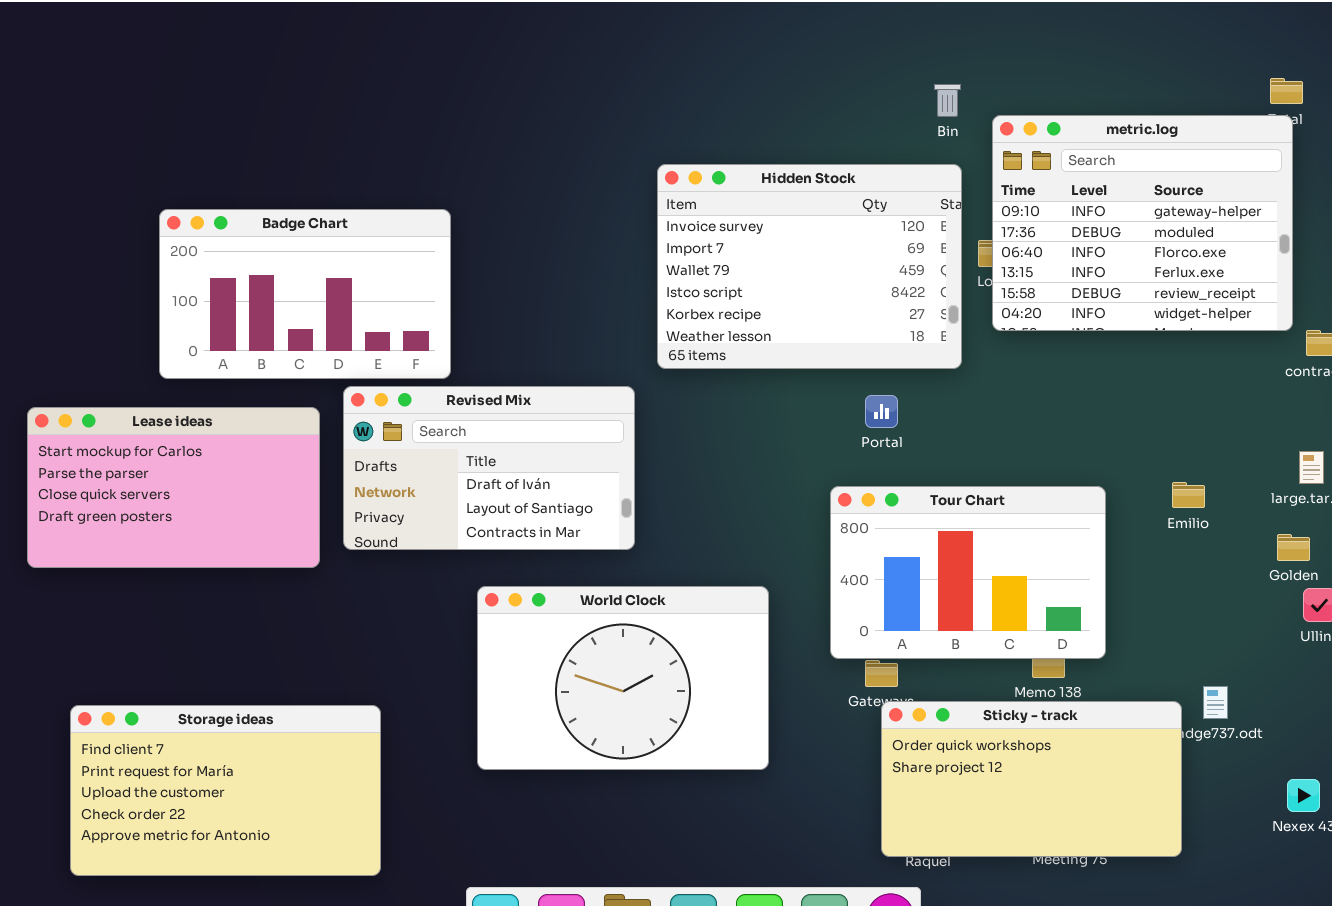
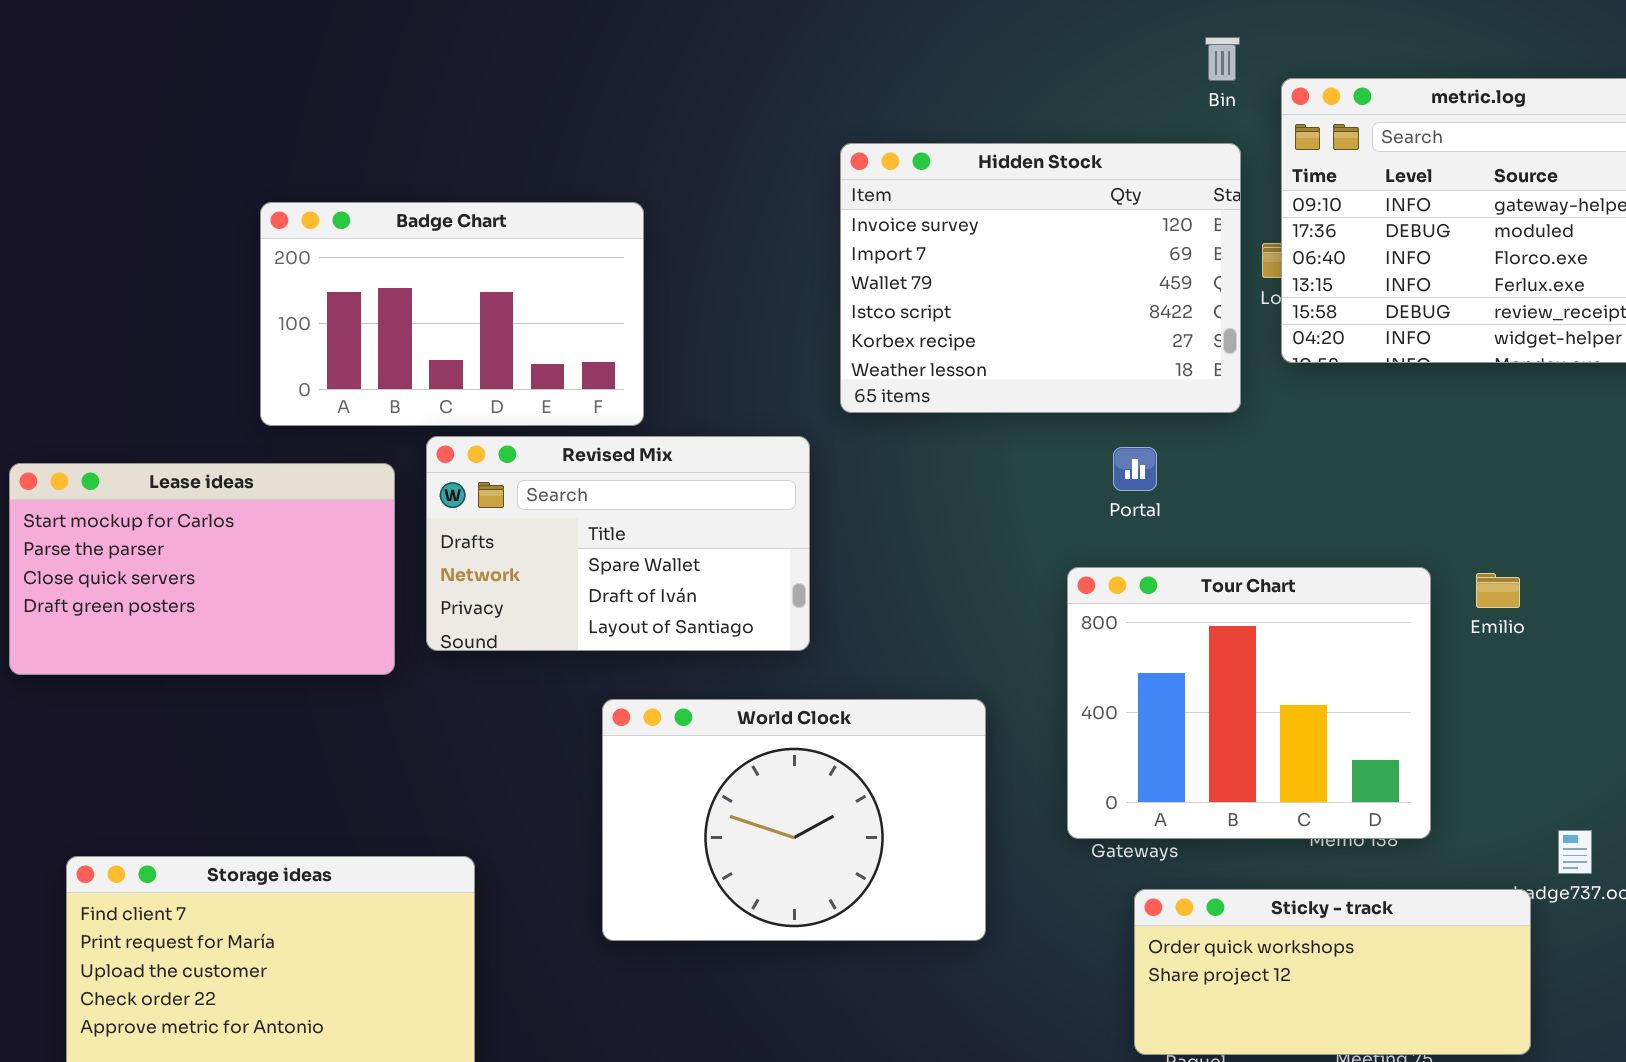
Badge Chart: [159,209,451,379] -> [260,202,644,426], moved
Revised Mix: [343,386,635,550] -> [426,436,810,651], scrolled up 1 row
Emilio: [1172,482,1205,508] -> [1476,573,1520,608], moved
Tour Chart: [830,486,1106,659] -> [1067,567,1431,839], resized
Sticky - track: [881,701,1182,857] -> [1134,889,1531,1055], resized

